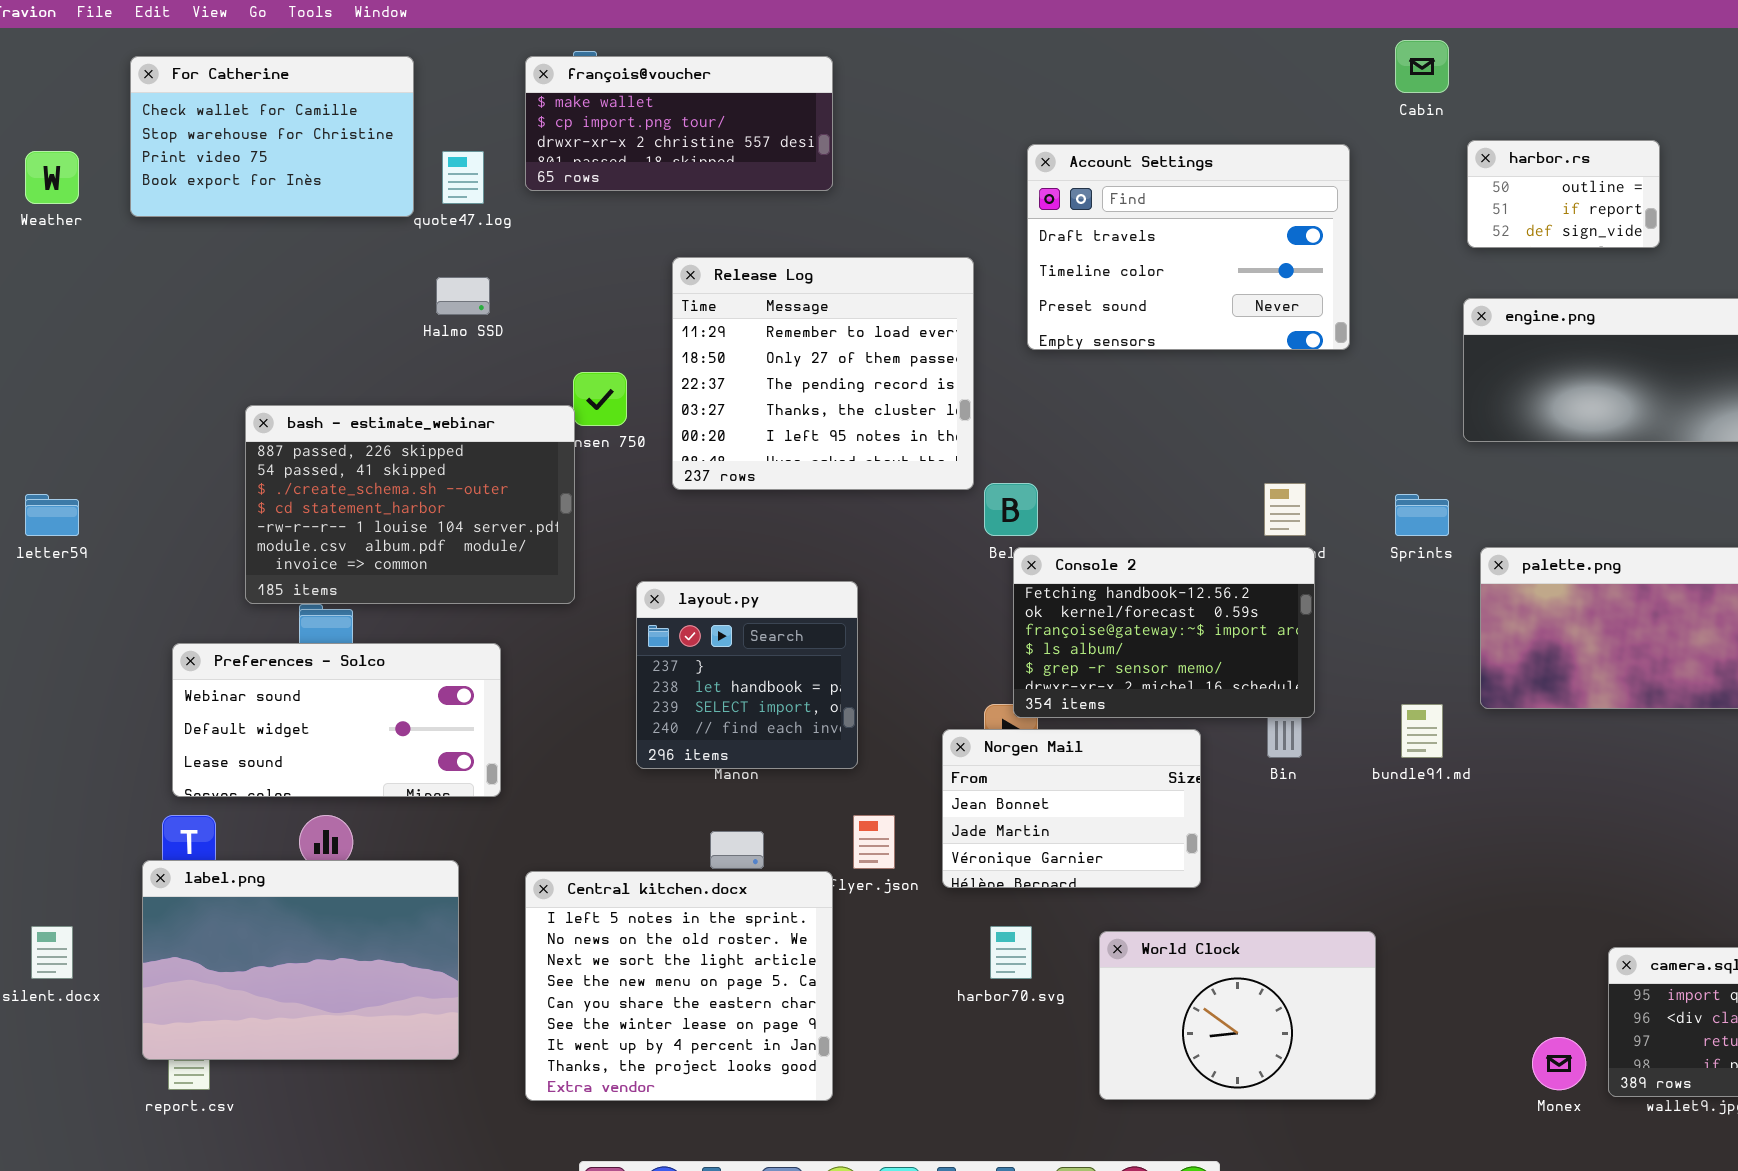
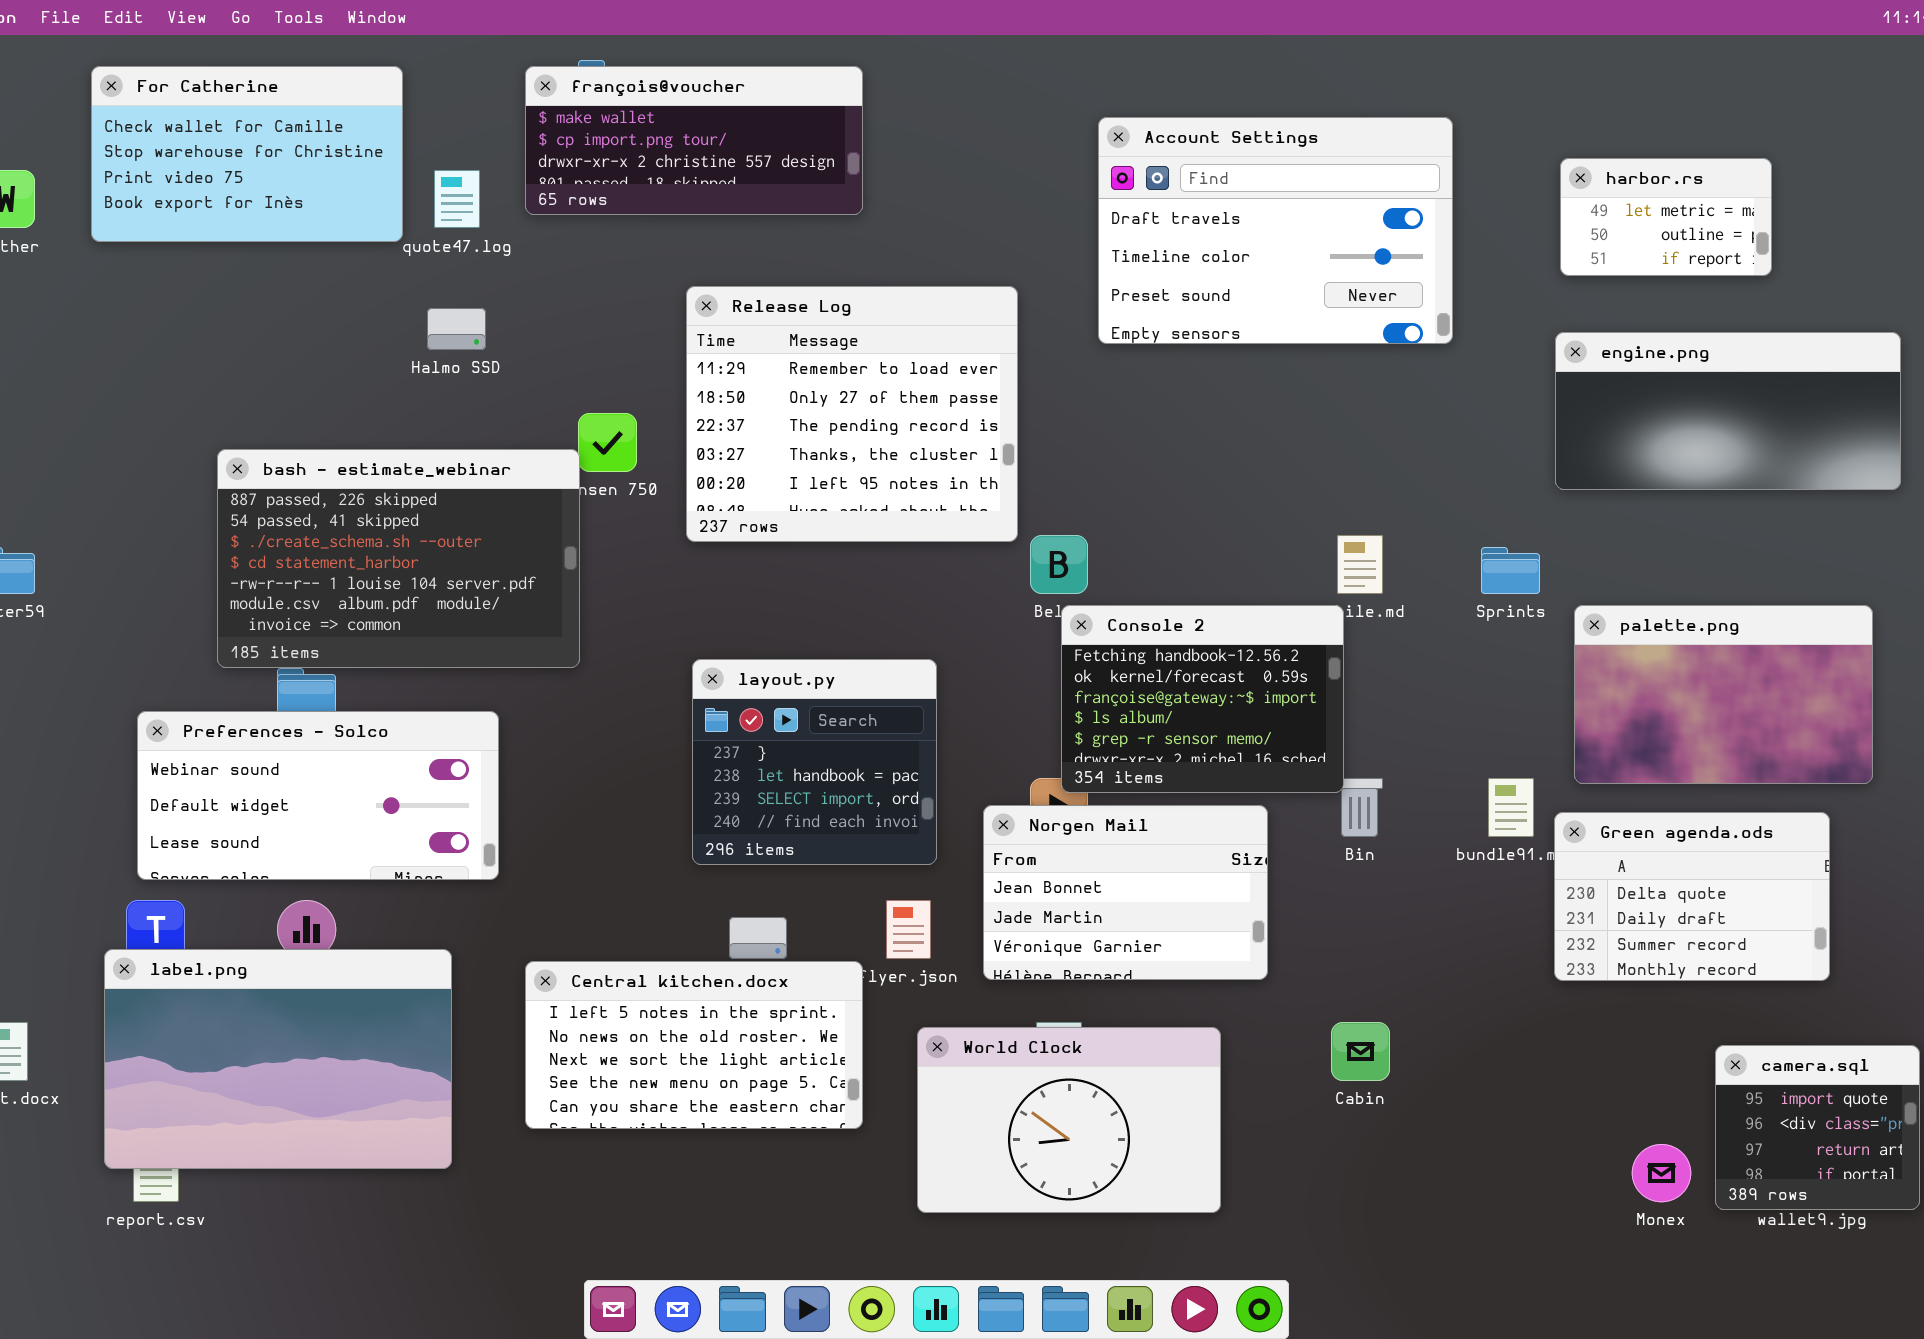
Cabin: [1395,40,1449,93] -> [1331,1022,1390,1081], moved
harbor.rs: [1467,140,1660,248] -> [1560,158,1772,276], scrolled up 1 row
Account Settings: [1027,144,1350,350] -> [1098,117,1453,344], moved
Console 2: [1013,547,1315,718] -> [1061,605,1344,793], resized
layout.py: [636,581,858,769] -> [692,659,937,865], moved
Green agenda.ods: none -> [1554,812,1830,981], opened
Central kitchen.docx: [525,871,833,1101] -> [525,961,863,1129], resized
World Clock: [1099,931,1376,1100] -> [917,1027,1221,1213], moved

